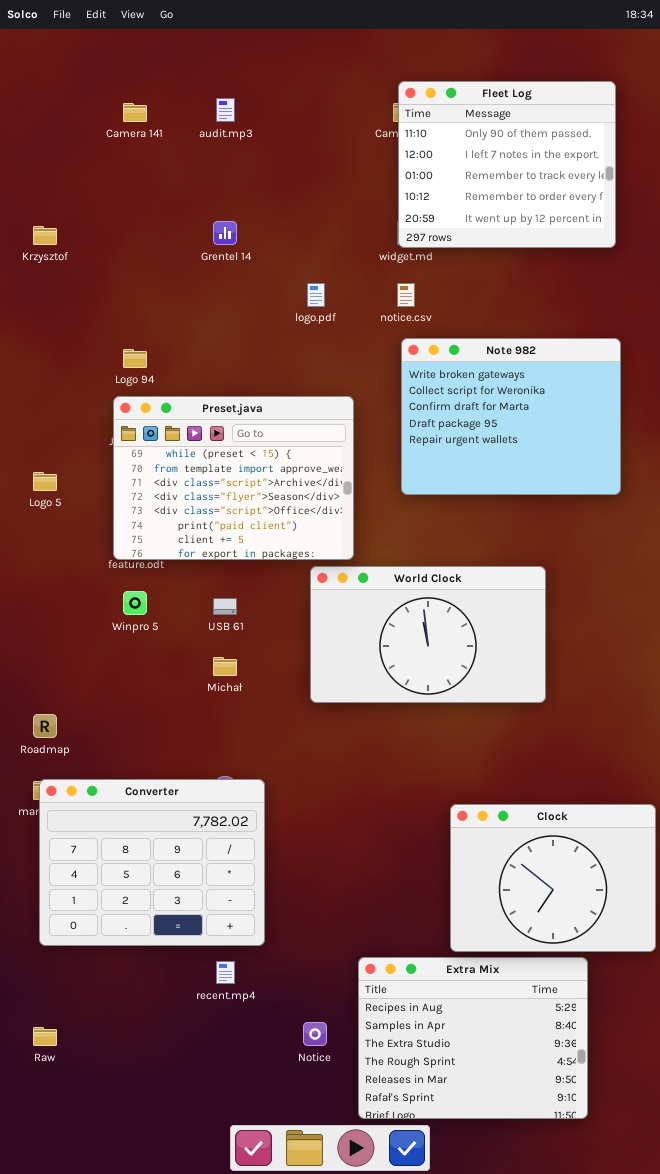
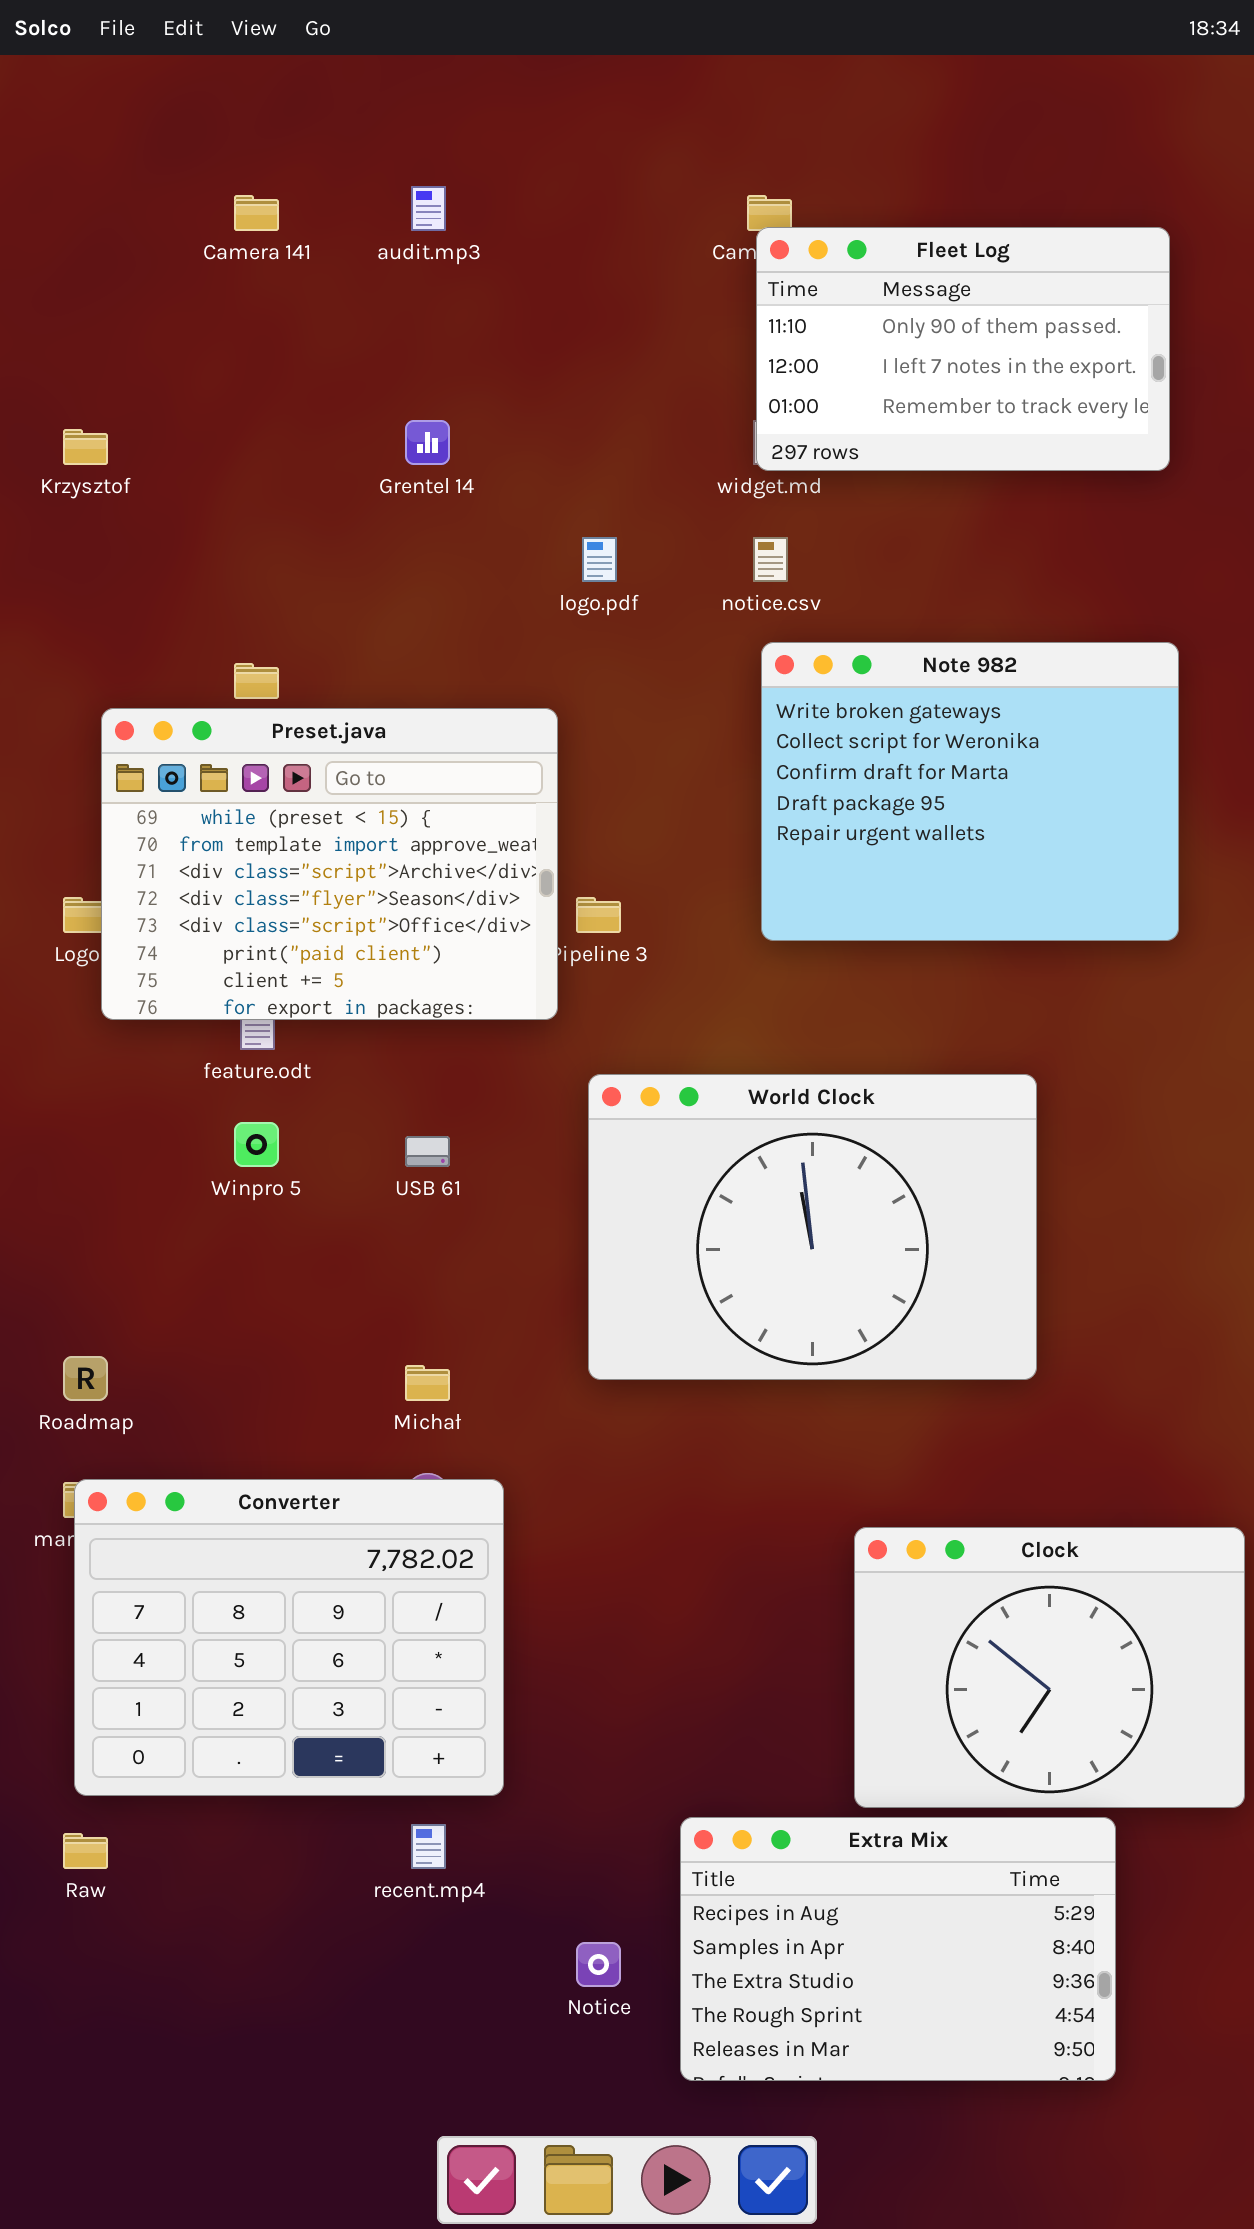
Fleet Log: [398,81,616,248] -> [756,227,1170,471], resized
Preset.java: [113,396,354,560] -> [101,708,558,1020], moved
World Clock: [310,566,546,703] -> [588,1074,1037,1380], resized
Michał: [213,657,237,676] -> [405,1365,450,1401], moved
Extra Mix: [358,957,588,1119] -> [680,1817,1116,2081], resized
Raw: [33,1027,57,1046] -> [63,1833,108,1869], moved

